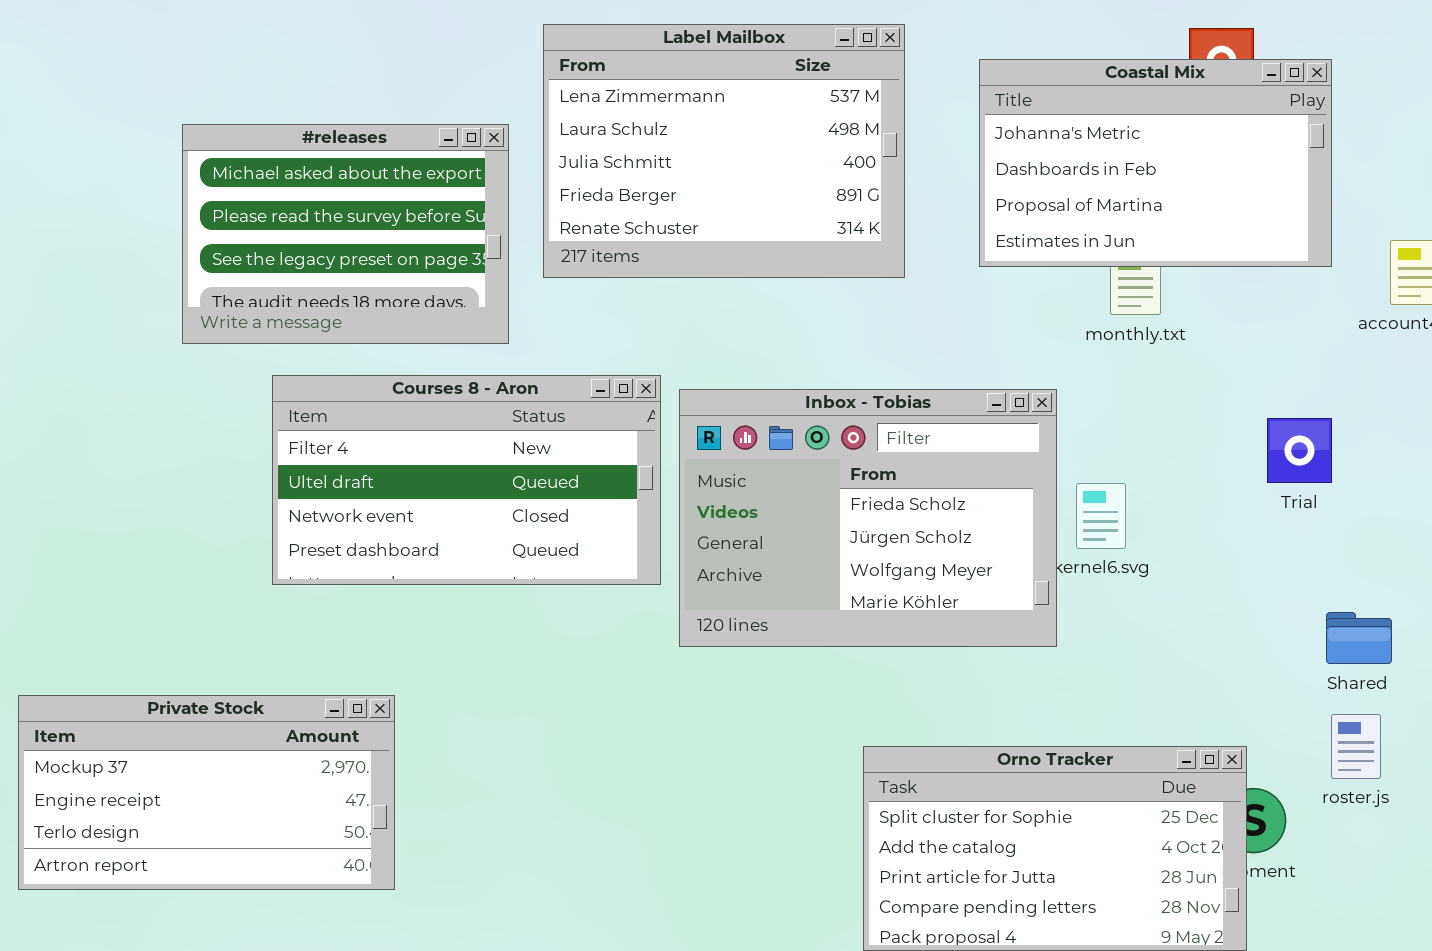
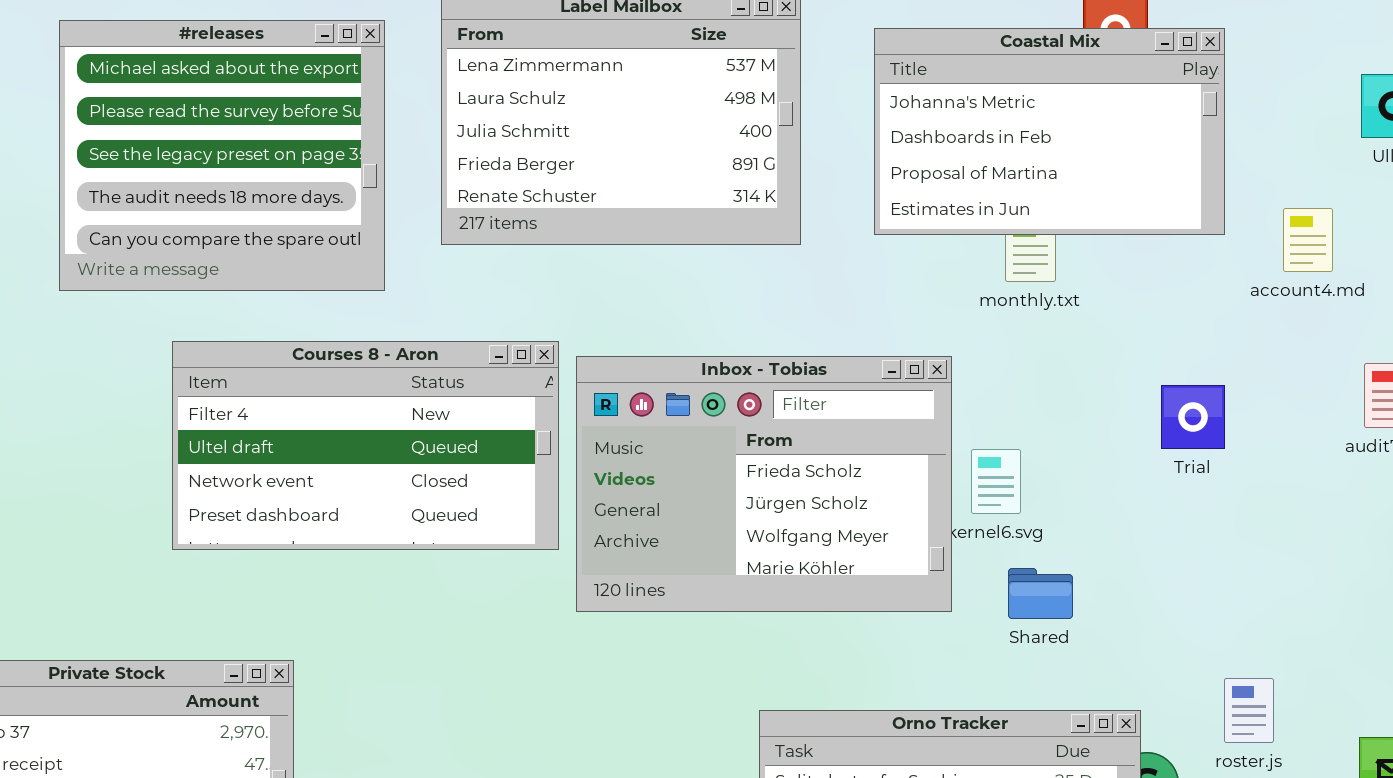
#releases: [182,124,509,344] -> [59,20,385,291], moved, resized
Shared: [1326,612,1392,664] -> [1008,568,1073,619], moved

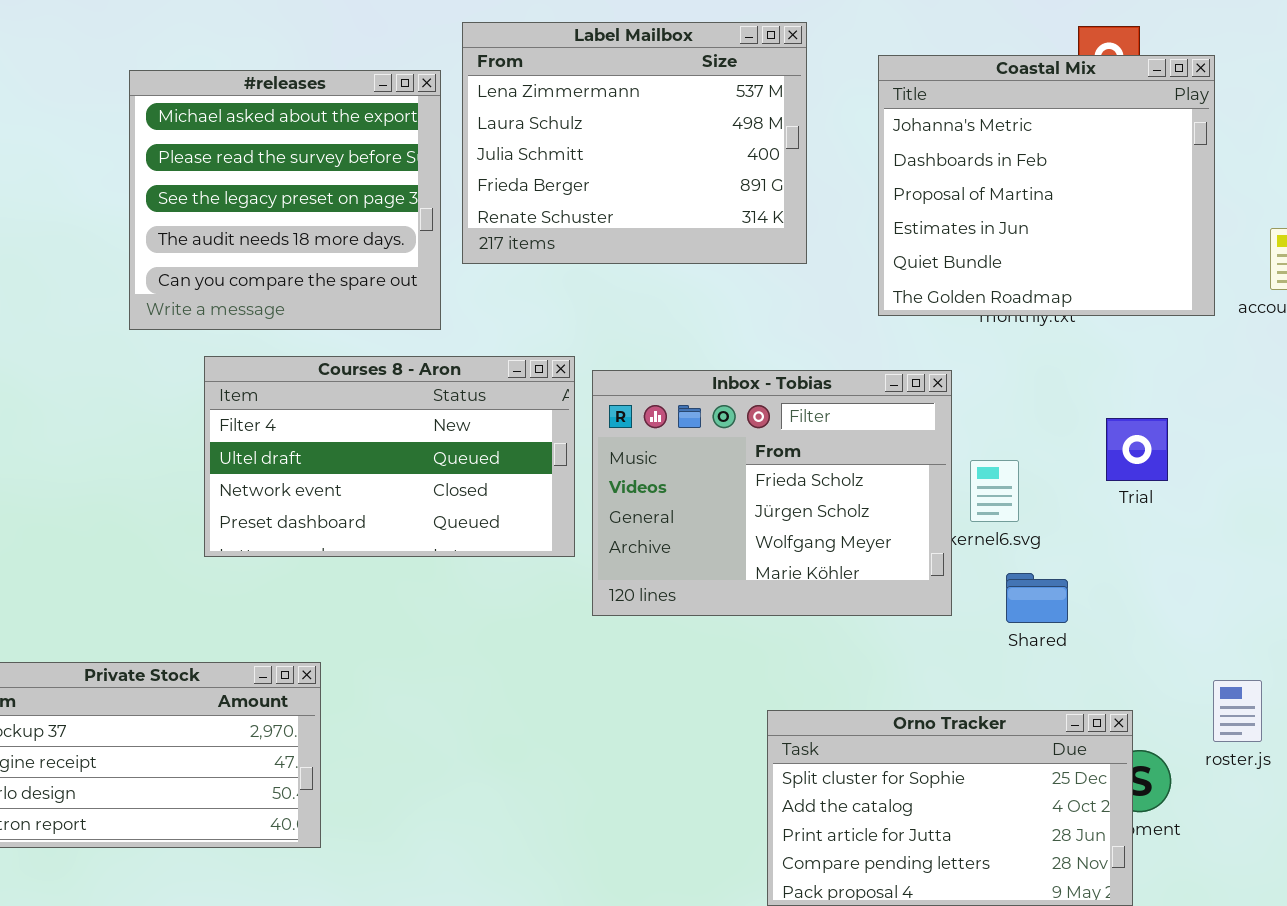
#releases: [59,20,385,291] -> [129,70,441,330], moved
Coastal Mix: [874,28,1225,235] -> [878,55,1215,316], resized
Trial: [1161,385,1225,449] -> [1106,418,1168,481], moved

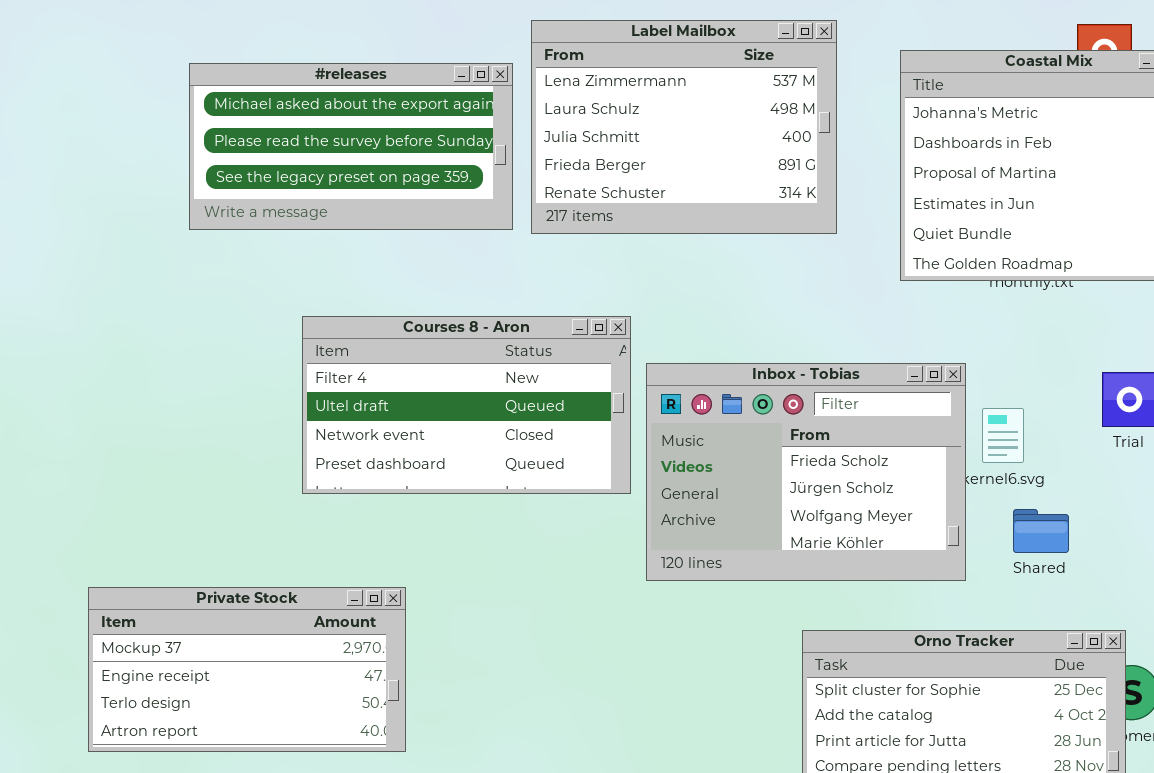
#releases: [129,70,441,330] -> [189,63,513,230], resized
Inbox - Tobias: [592,370,952,616] -> [646,363,966,581], moved

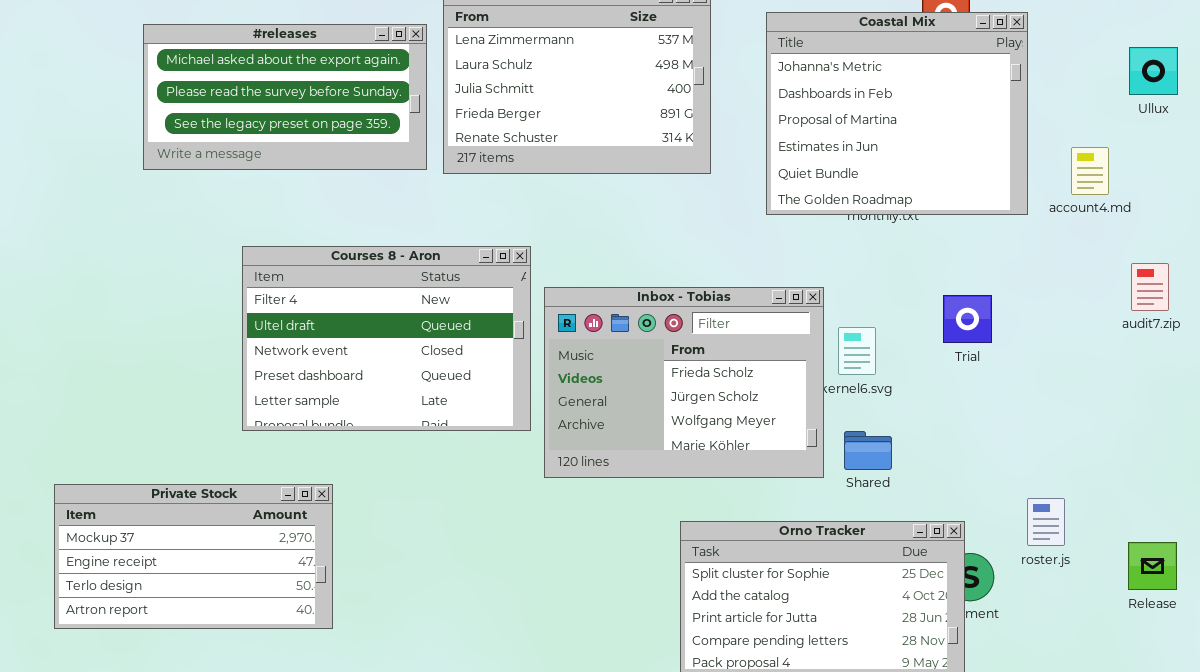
Courses 8 - Aron: [302,316,631,494] -> [242,246,531,431], resized
Shared: [1013,509,1069,553] -> [844,431,892,470], moved

